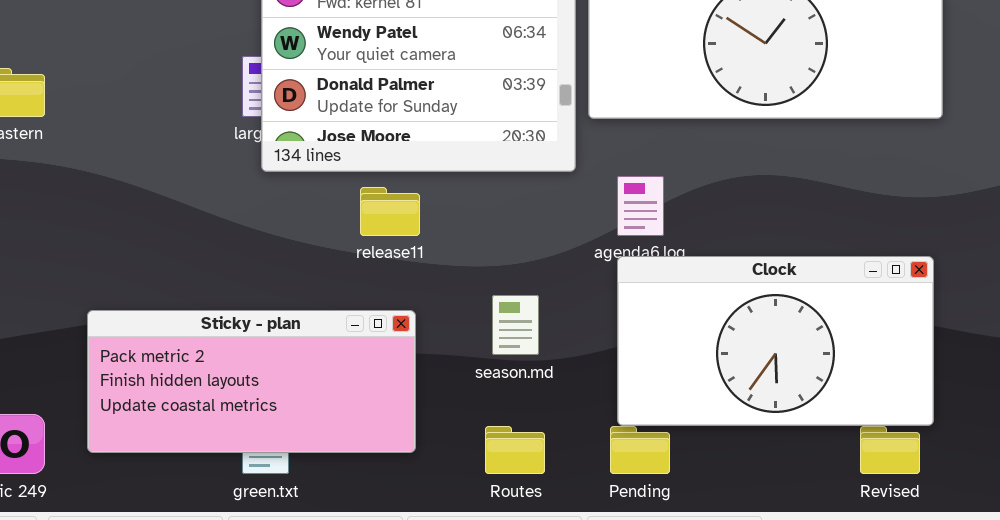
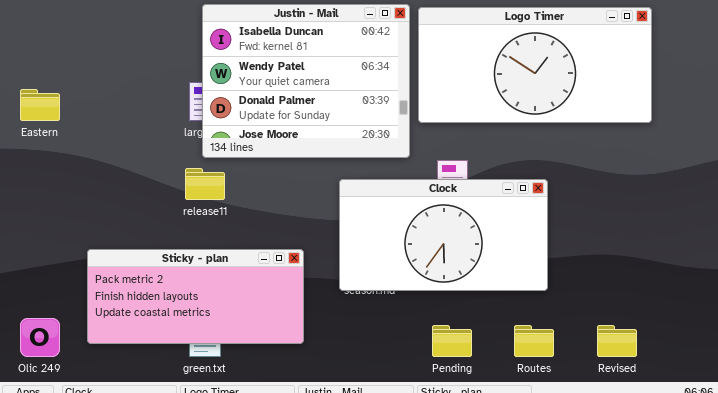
release11: [360,187,420,236] -> [185,168,225,200], moved
Clock: [617,256,934,426] -> [339,179,548,291], moved
Routes: [485,426,545,474] -> [514,325,554,357], moved

